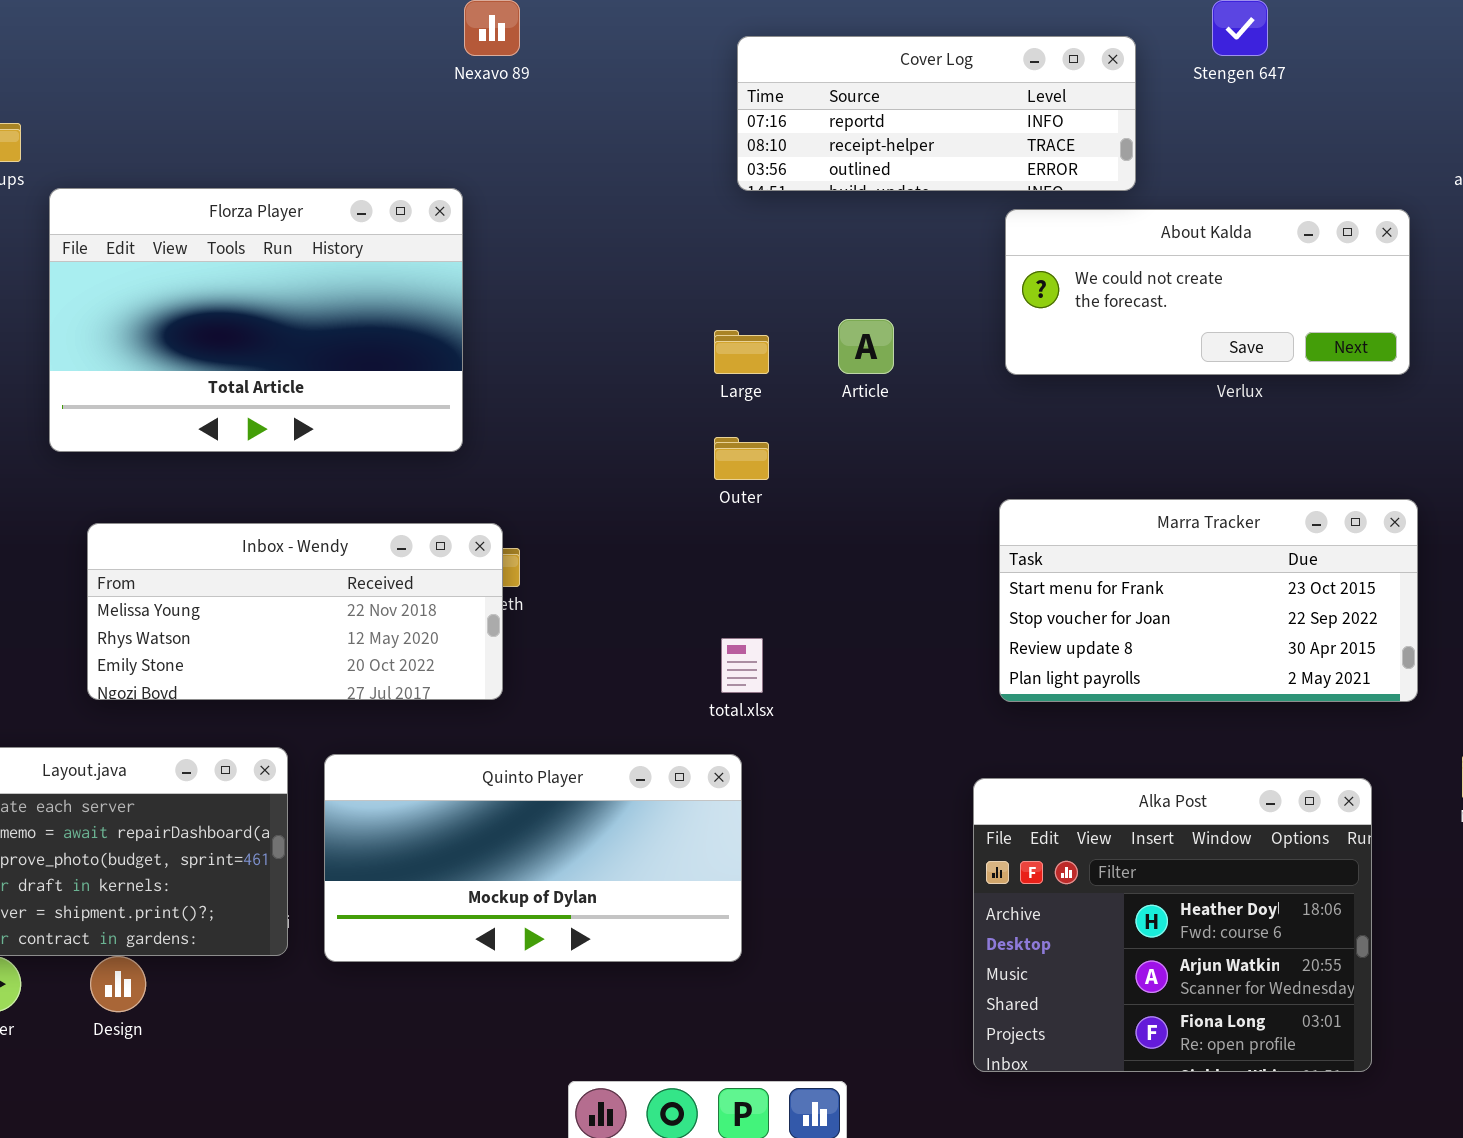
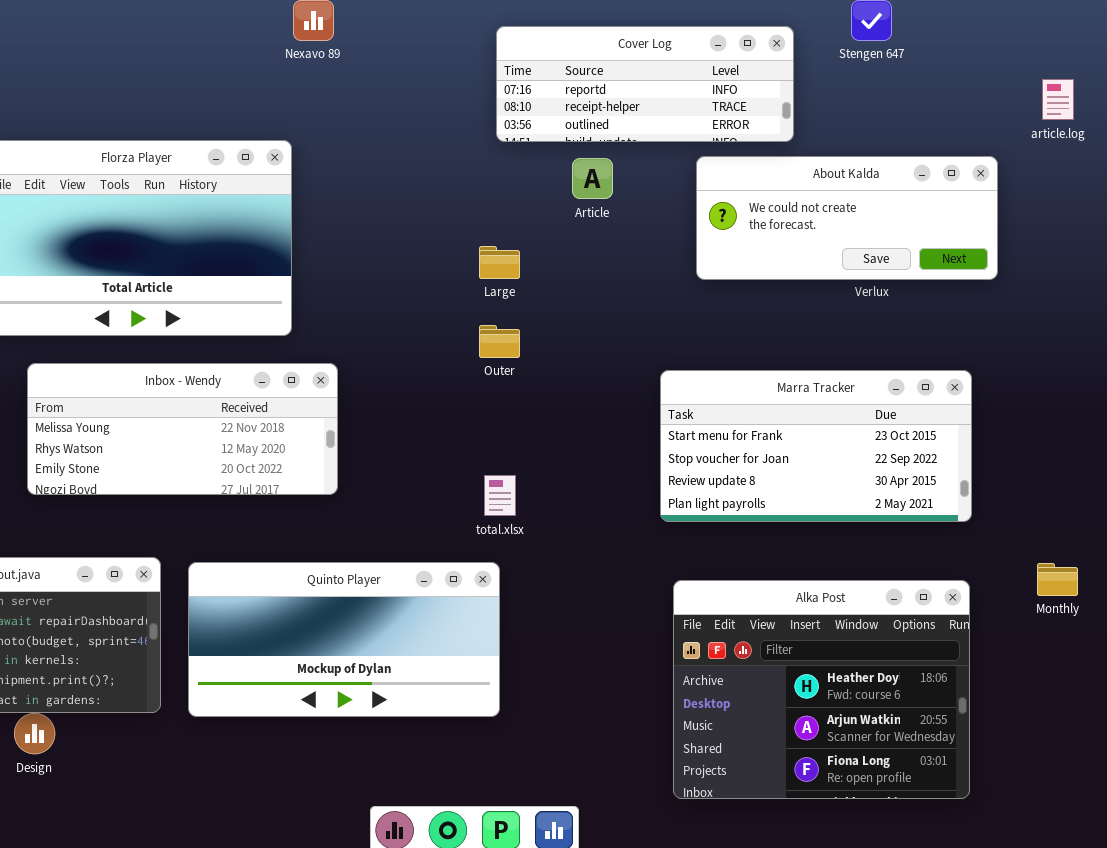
Article: [838,319,894,374] -> [572,158,613,199], moved
Marra Tracker: [999,499,1418,702] -> [660,370,972,522], moved
Inbox - Wendy: [87,523,503,700] -> [27,363,338,495], moved

